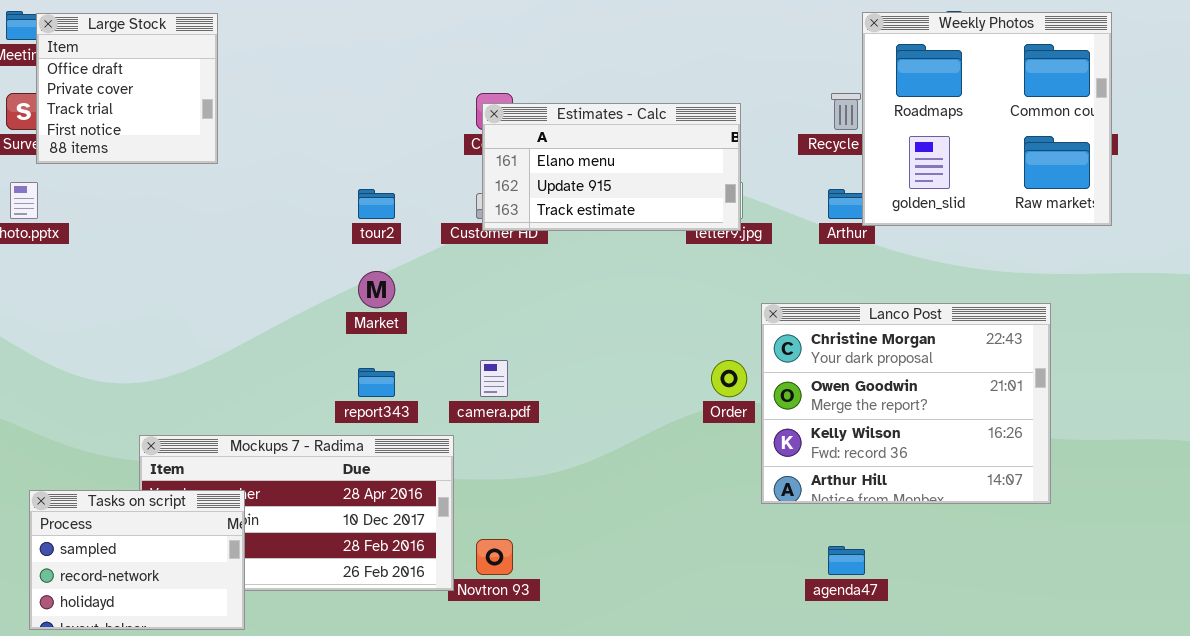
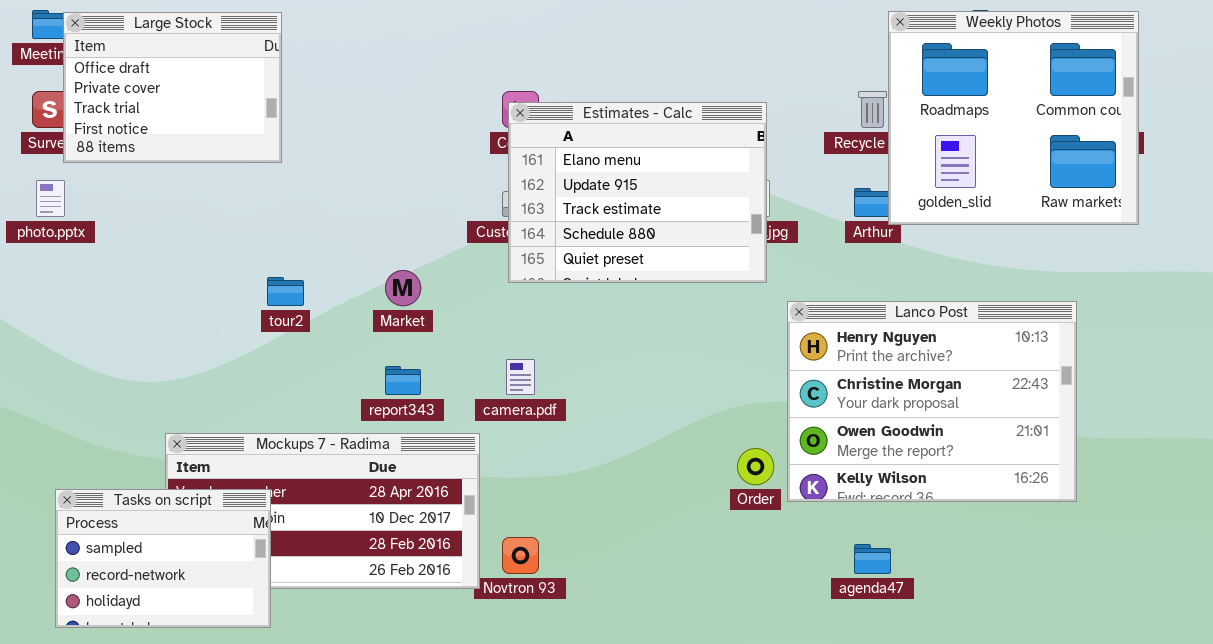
Large Stock: [36,13,218,164] -> [63,12,282,163], resized
Estimates - Calc: [482,103,741,231] -> [508,102,767,283], resized
tour2: [358,189,395,219] -> [267,277,304,306], moved
Lanco Post: [761,303,1051,504] -> [787,301,1077,502], scrolled up 1 row
Order: [711,360,747,397] -> [737,448,774,485], moved

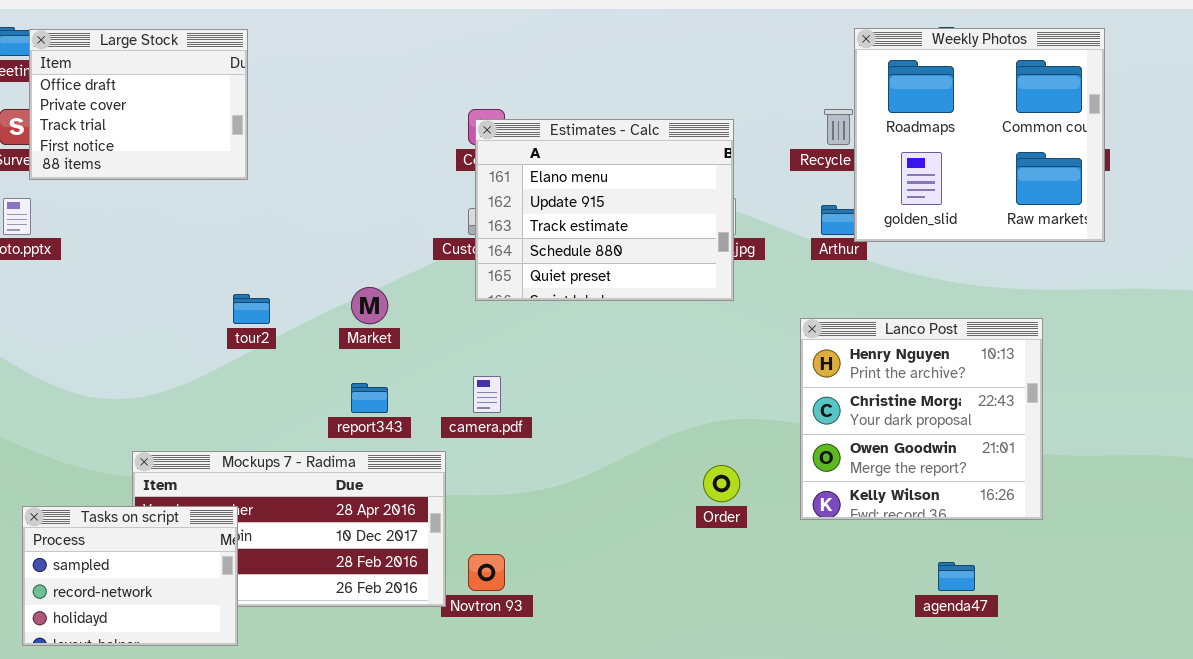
Lanco Post: [787,301,1077,502] -> [800,318,1043,520], resized
agenda47: [854,544,891,574] -> [938,562,975,591], moved

